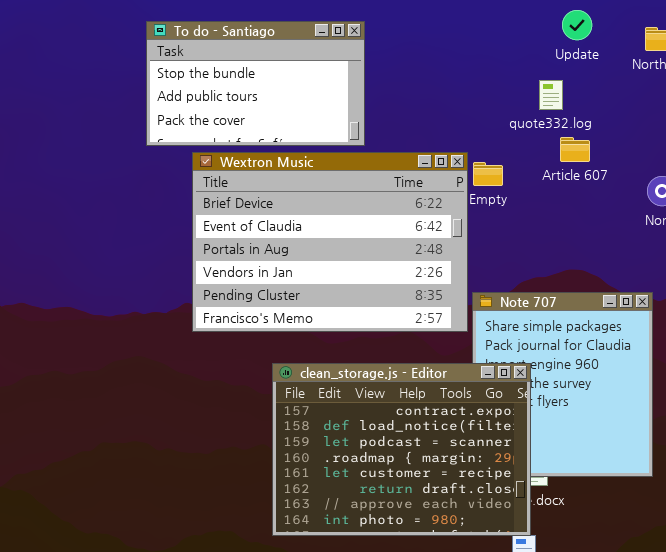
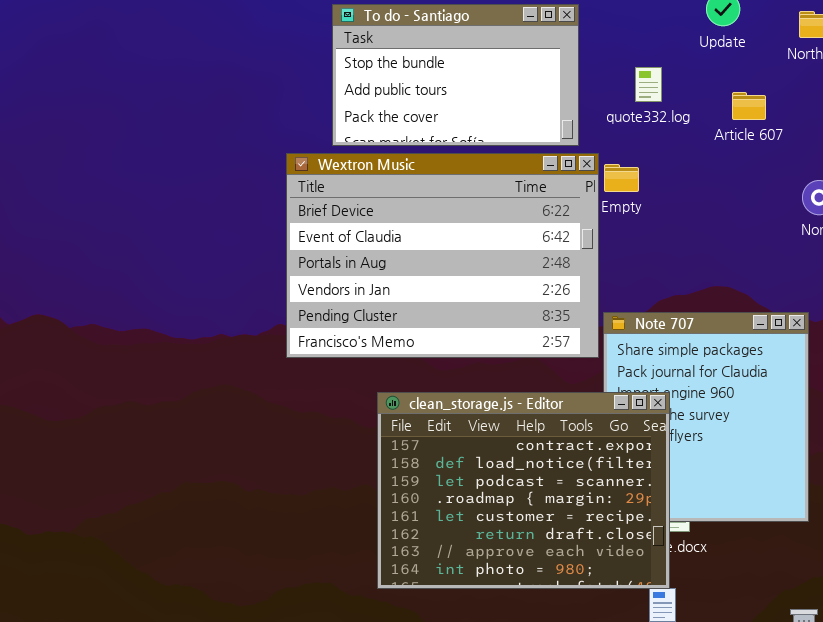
To do - Santiago: [146,21,365,146] -> [332,4,579,146], moved
quote332.log: [539,80,563,110] -> [635,67,662,102], moved
Article 607: [560,137,590,162] -> [732,92,766,120], moved

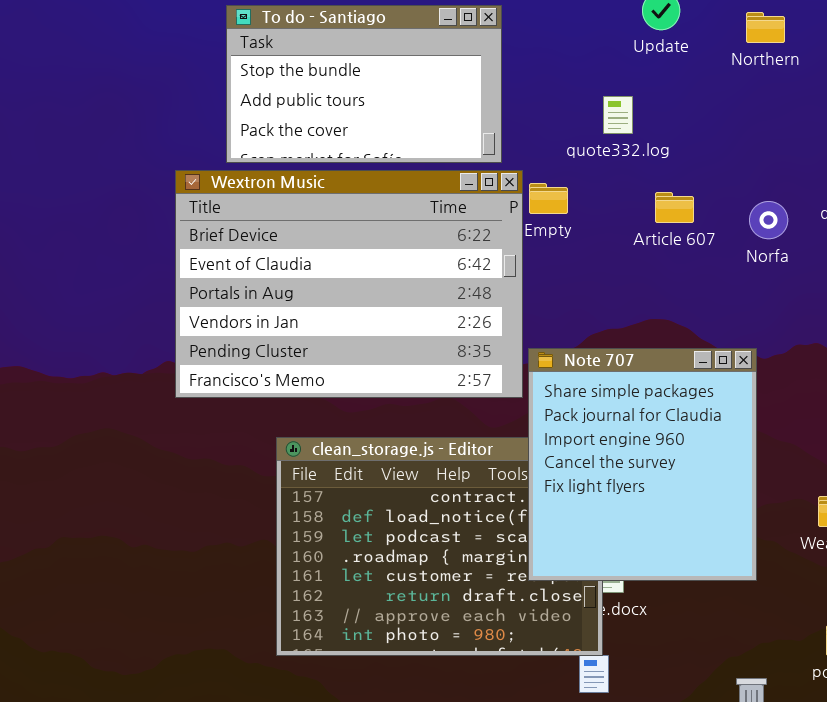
quote332.log: [635,67,662,102] -> [603,96,633,134], moved
Article 607: [732,92,766,120] -> [655,192,694,223], moved
Note 707: [603,312,809,522] -> [528,348,757,581], raised

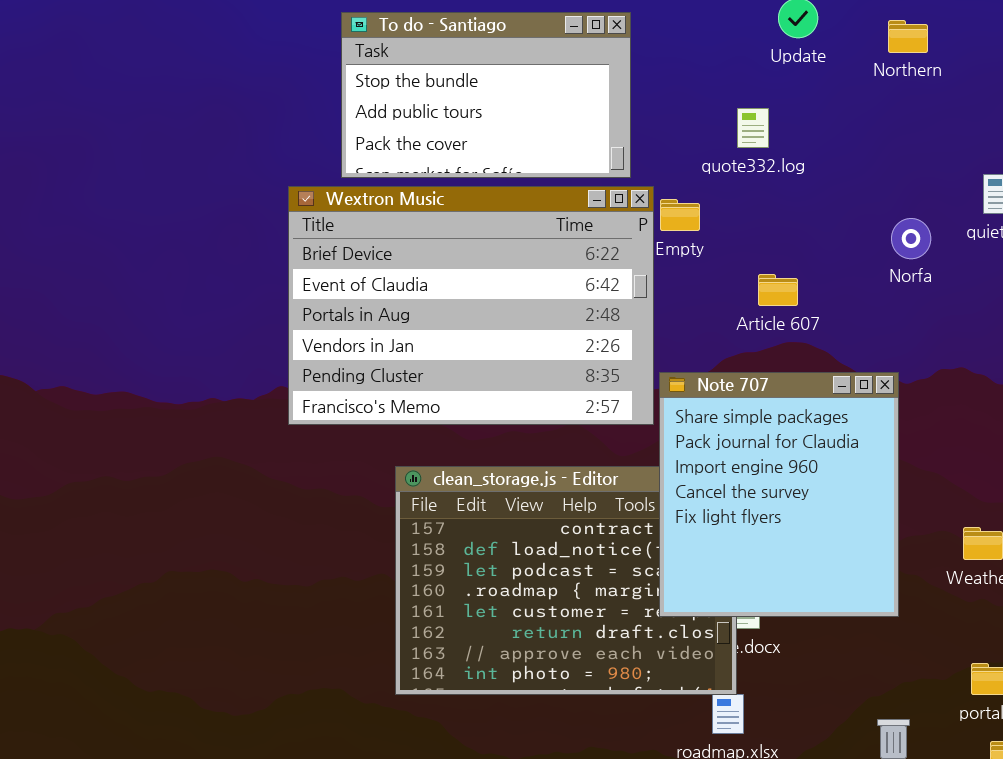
Article 607: [655,192,694,223] -> [758,274,798,306], moved

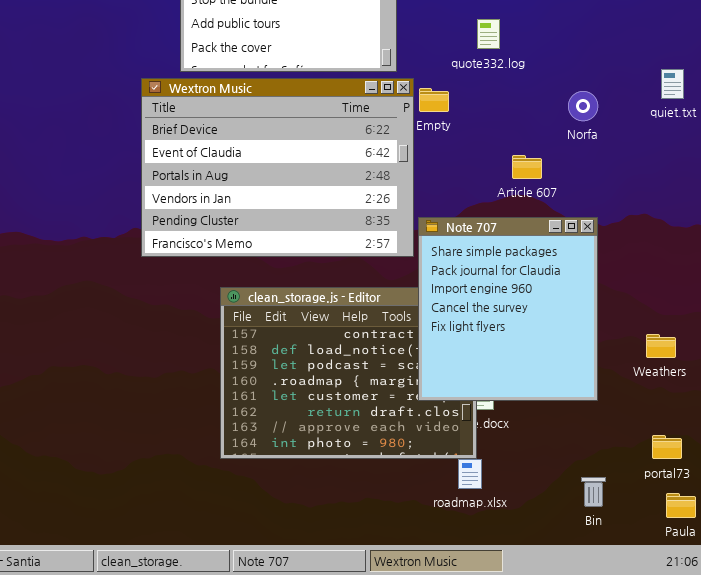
Norfa: [891,218,931,259] -> [568,91,598,121], moved
Article 607: [758,274,798,306] -> [512,155,542,179], moved

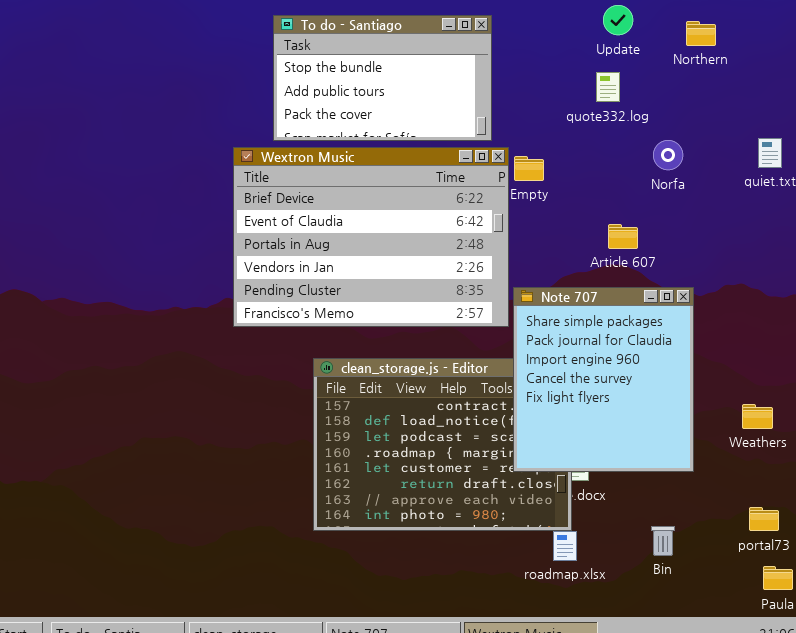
quote332.log: [477,19,500,49] -> [596,72,620,102], moved
Norfa: [568,91,598,121] -> [653,140,683,170], moved
Bin: [581,477,606,507] -> [651,526,675,556], moved

